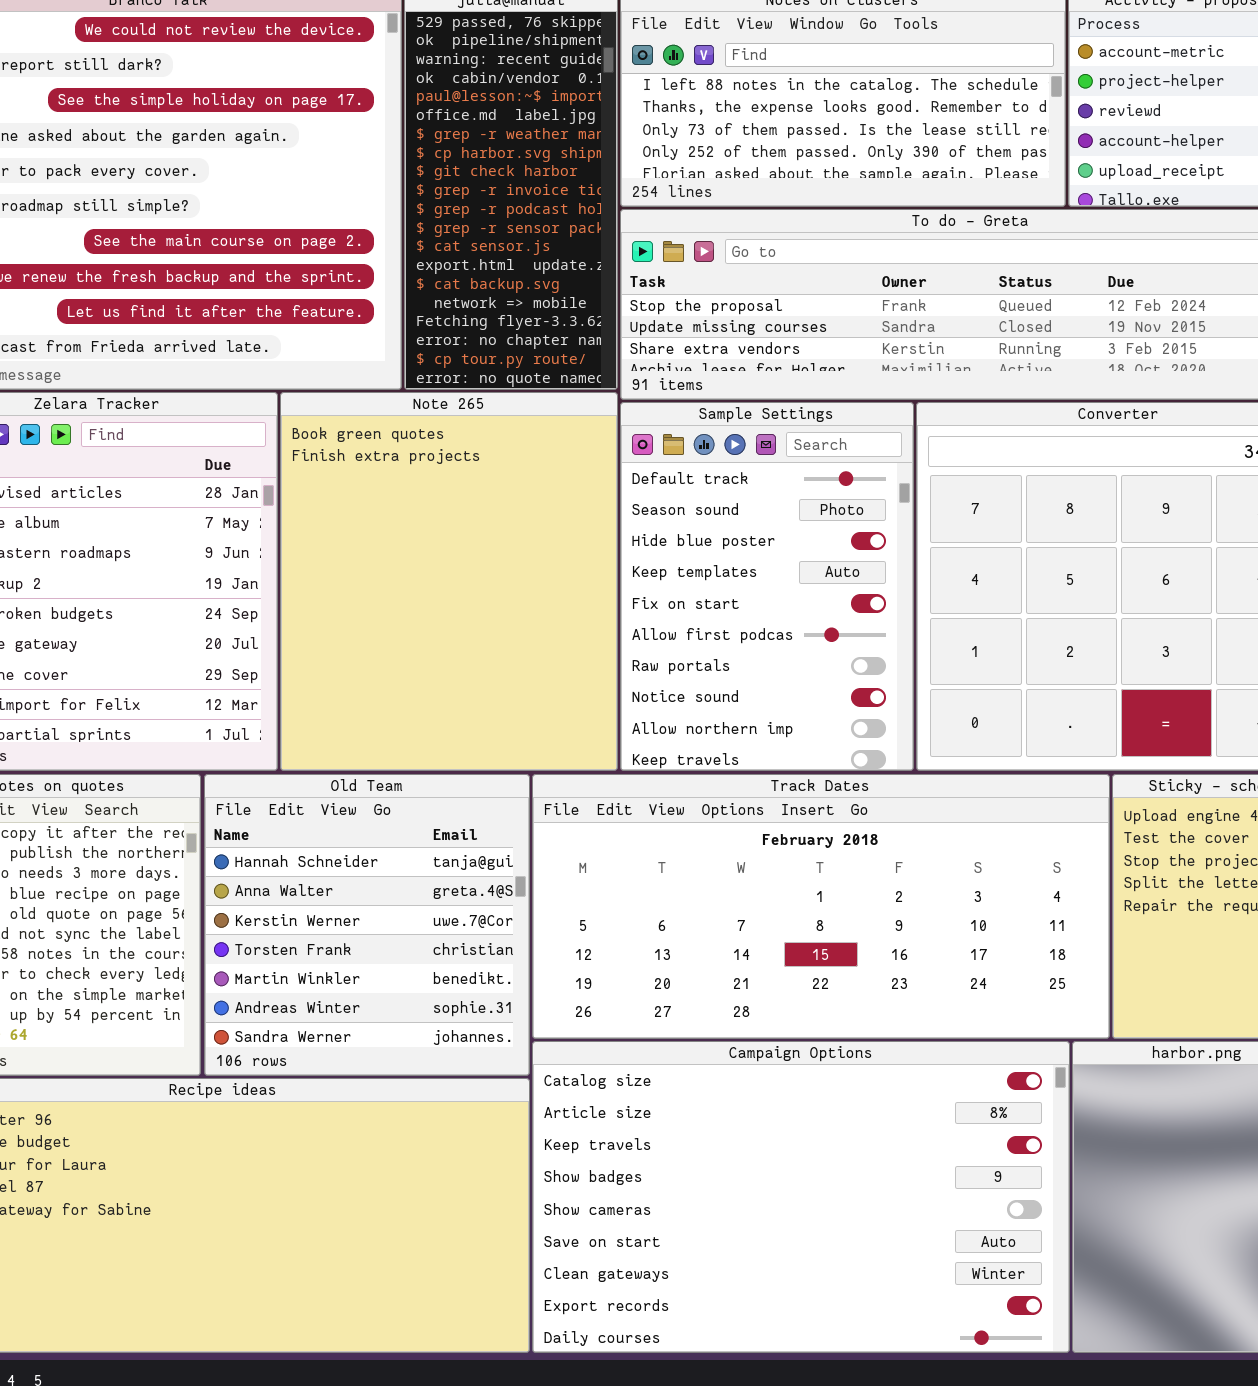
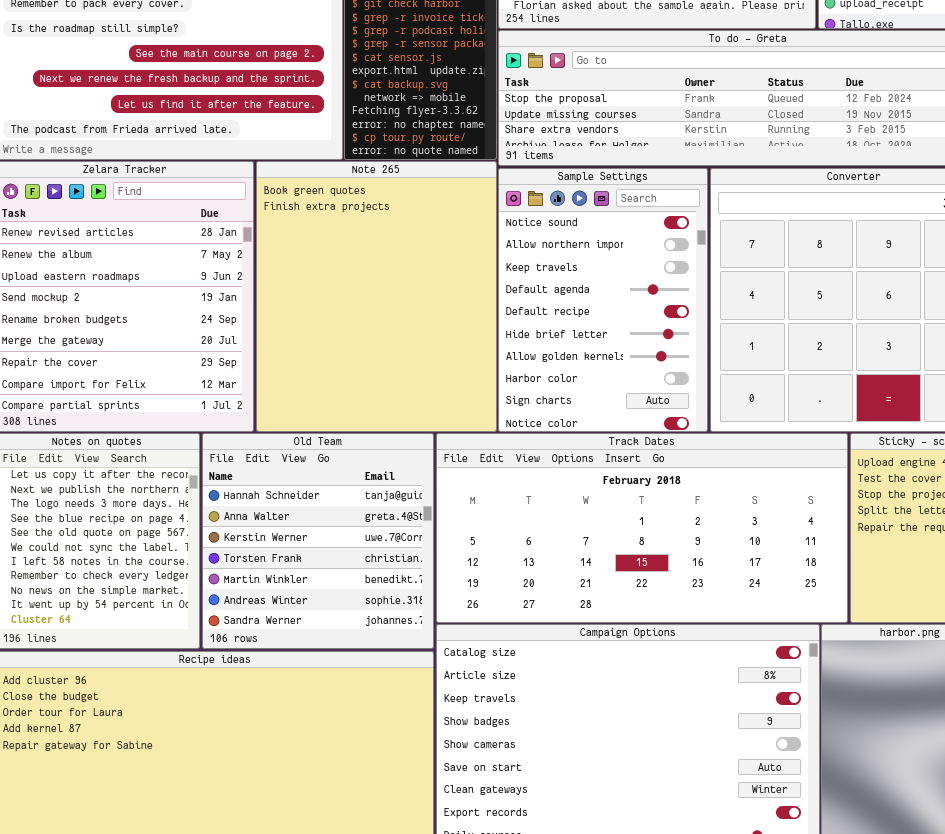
Sample Settings: [620,402,914,771] -> [498,168,708,432], scrolled down 7 rows

